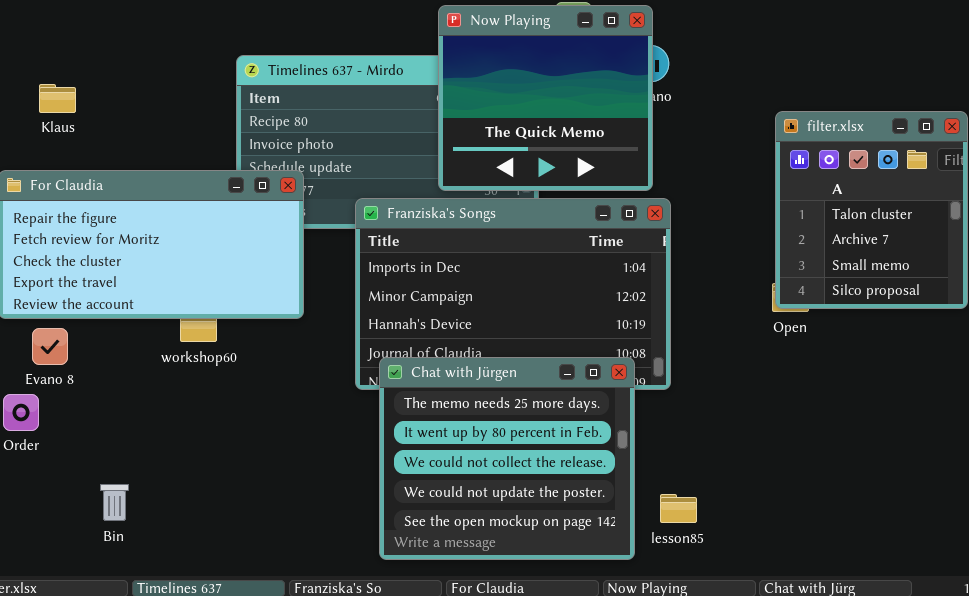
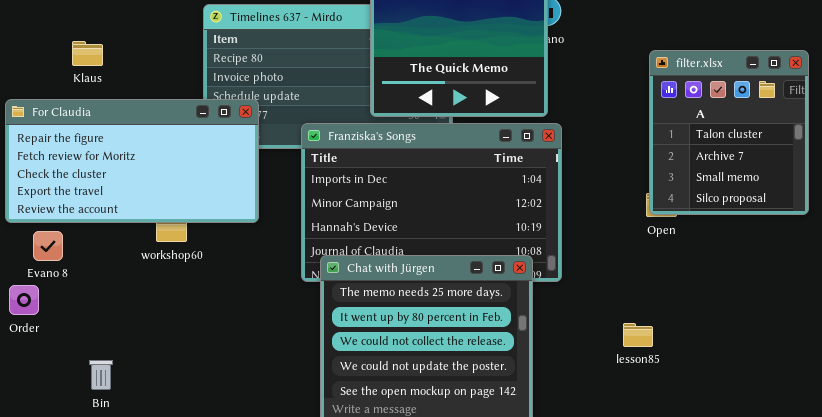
Klaus: [39,84,76,113] -> [72,41,103,66], moved
lesson85: [660,494,697,523] -> [623,323,653,347], moved

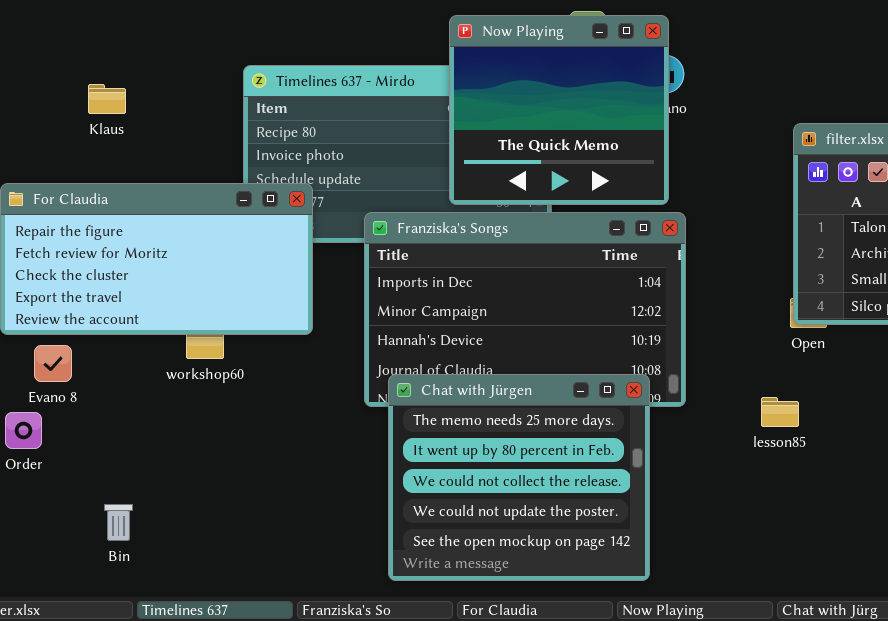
Klaus: [72,41,103,66] -> [88,84,126,114], moved
lesson85: [623,323,653,347] -> [761,397,799,427], moved

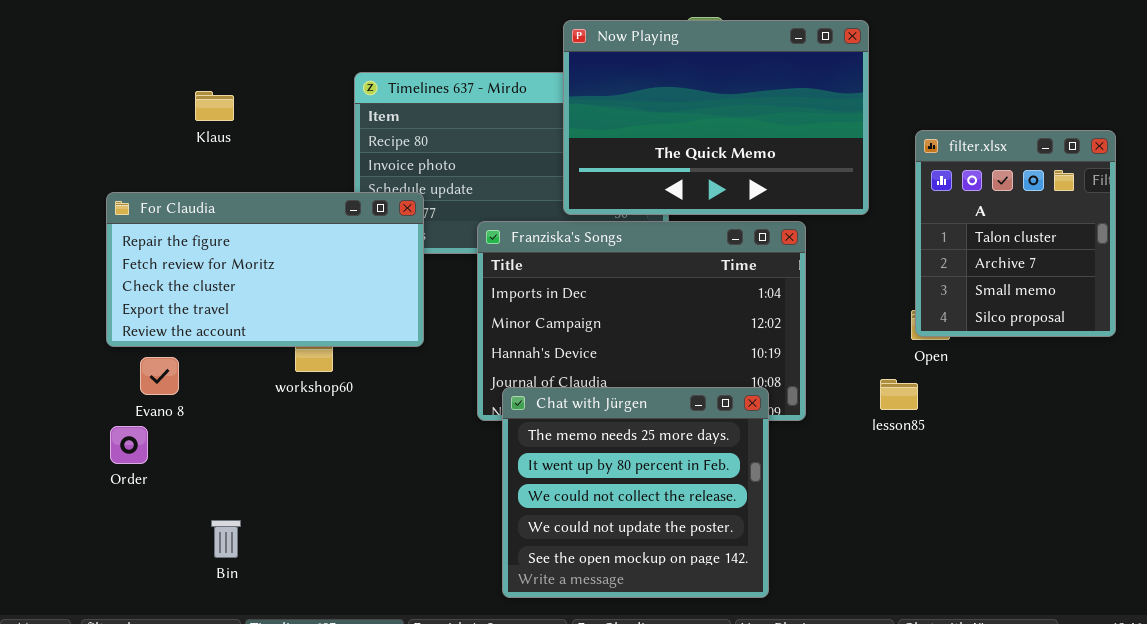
Now Playing: [449,15,669,205] -> [563,20,869,215], resized
lesson85: [761,397,799,427] -> [880,379,918,410], moved

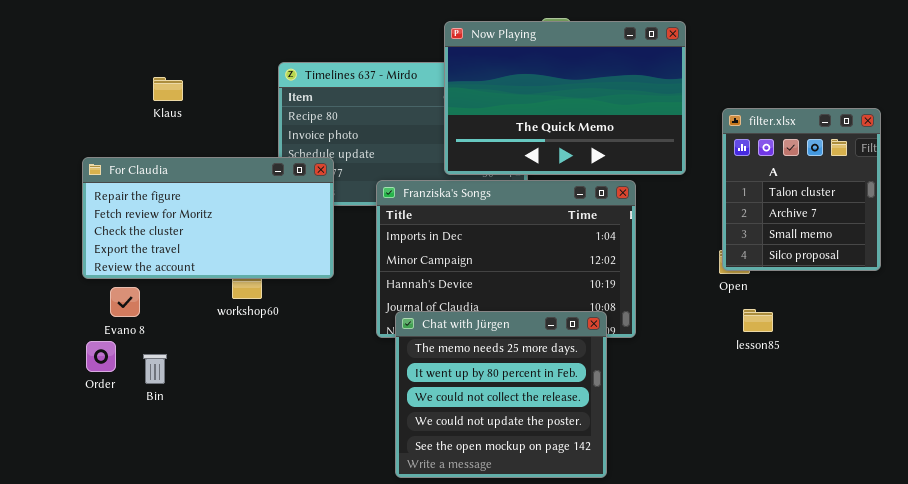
lesson85: [880,379,918,410] -> [743,309,773,332], moved
Bin: [211,520,241,558] -> [143,354,167,384], moved

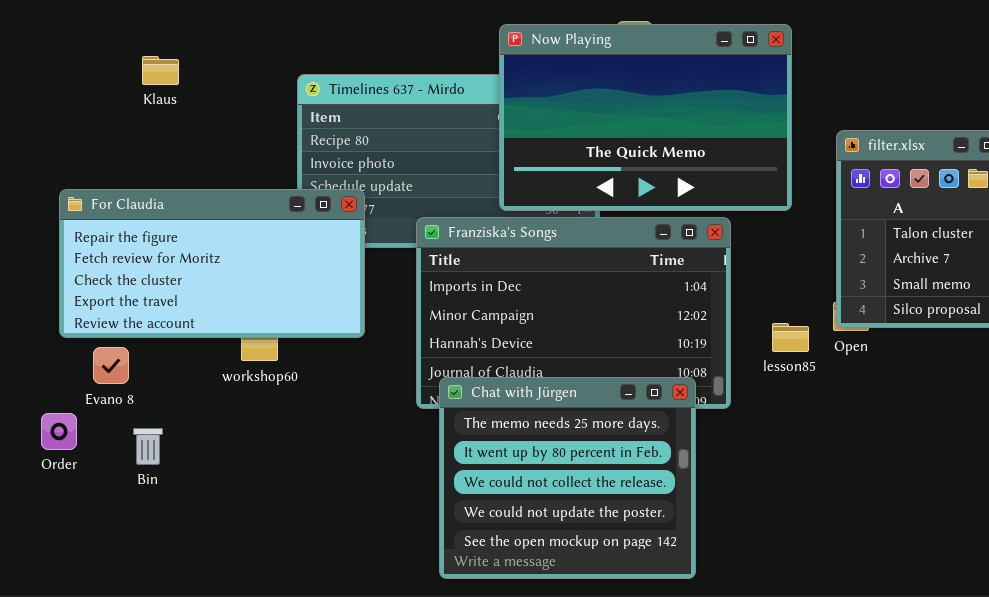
Klaus: [153,77,183,101] -> [142,56,179,85], moved
lesson85: [743,309,773,332] -> [772,323,809,352], moved
Order: [86,341,116,372] -> [41,413,77,450], moved

